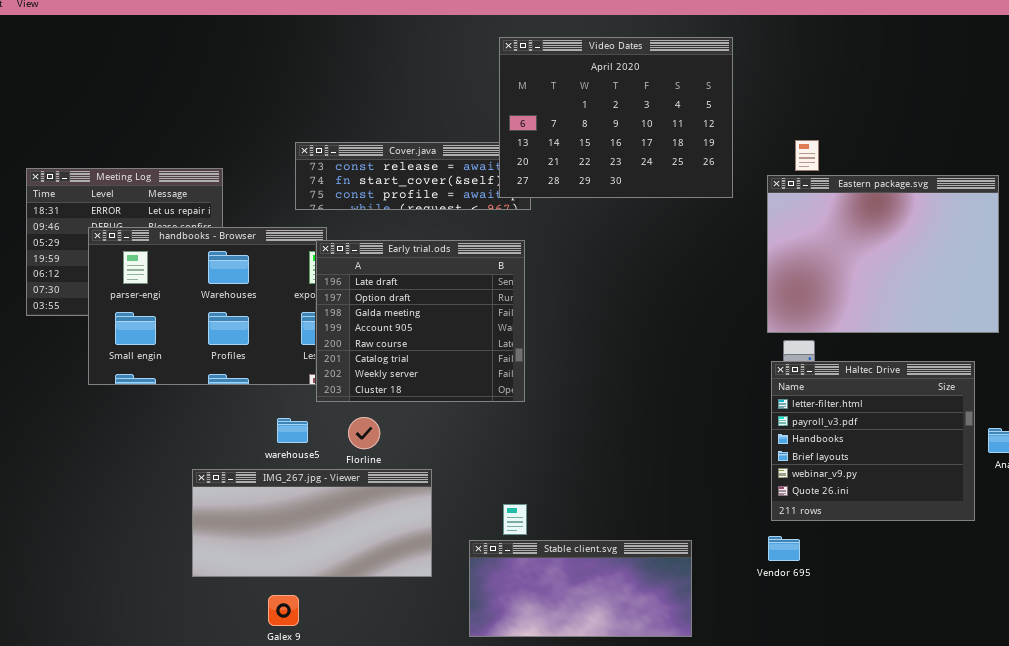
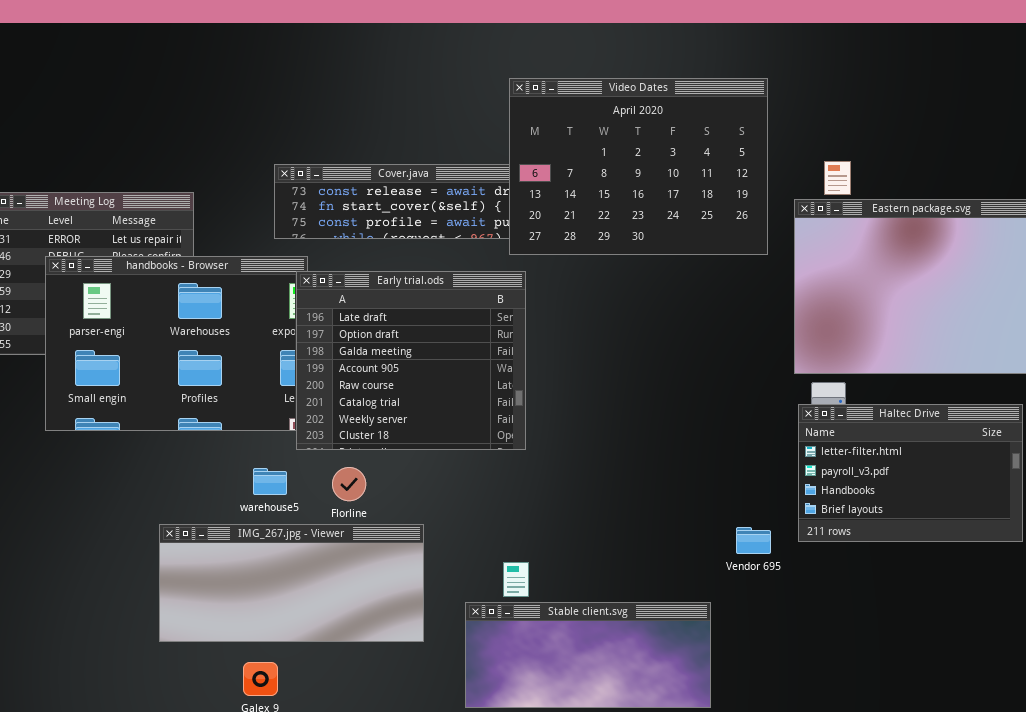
Video Dates: [499,37,733,198] -> [509,78,768,255], moved
Haltec Drive: [771,361,975,521] -> [798,404,1023,542], resized
Vendor 695: [768,536,800,561] -> [736,527,771,554], moved

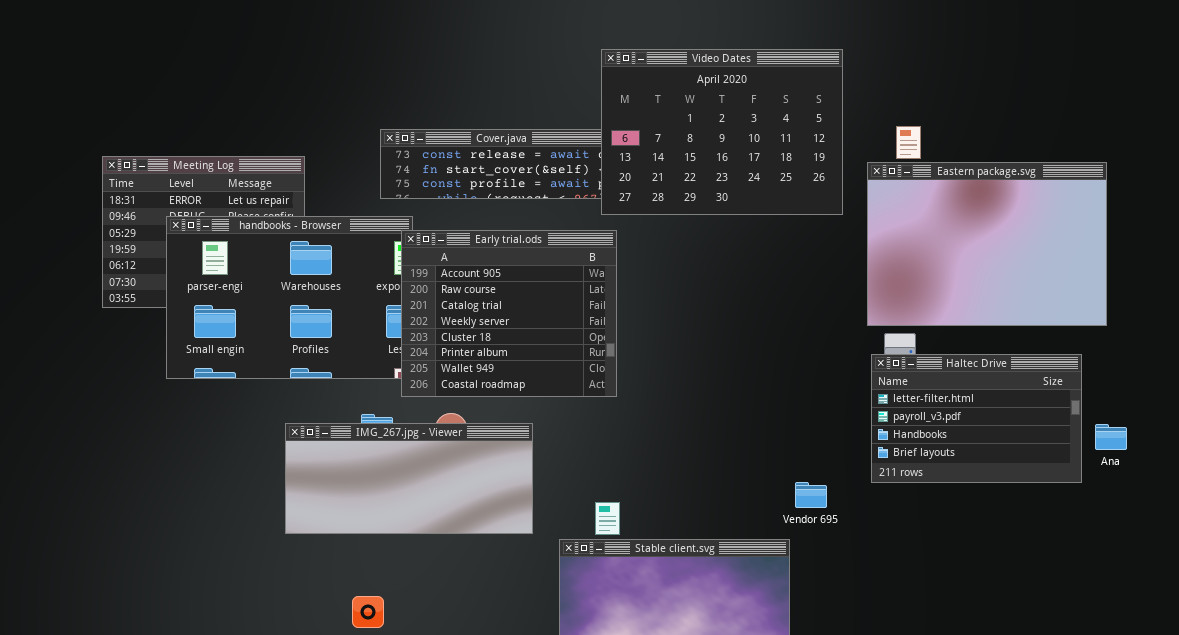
Early trial.ods: [296,271,526,450] -> [401,230,617,397], scrolled down 3 rows
IMG_267.jpg - Viewer: [159,524,424,642] -> [285,423,533,534], moved
Vendor 695: [736,527,771,554] -> [795,482,827,508], moved

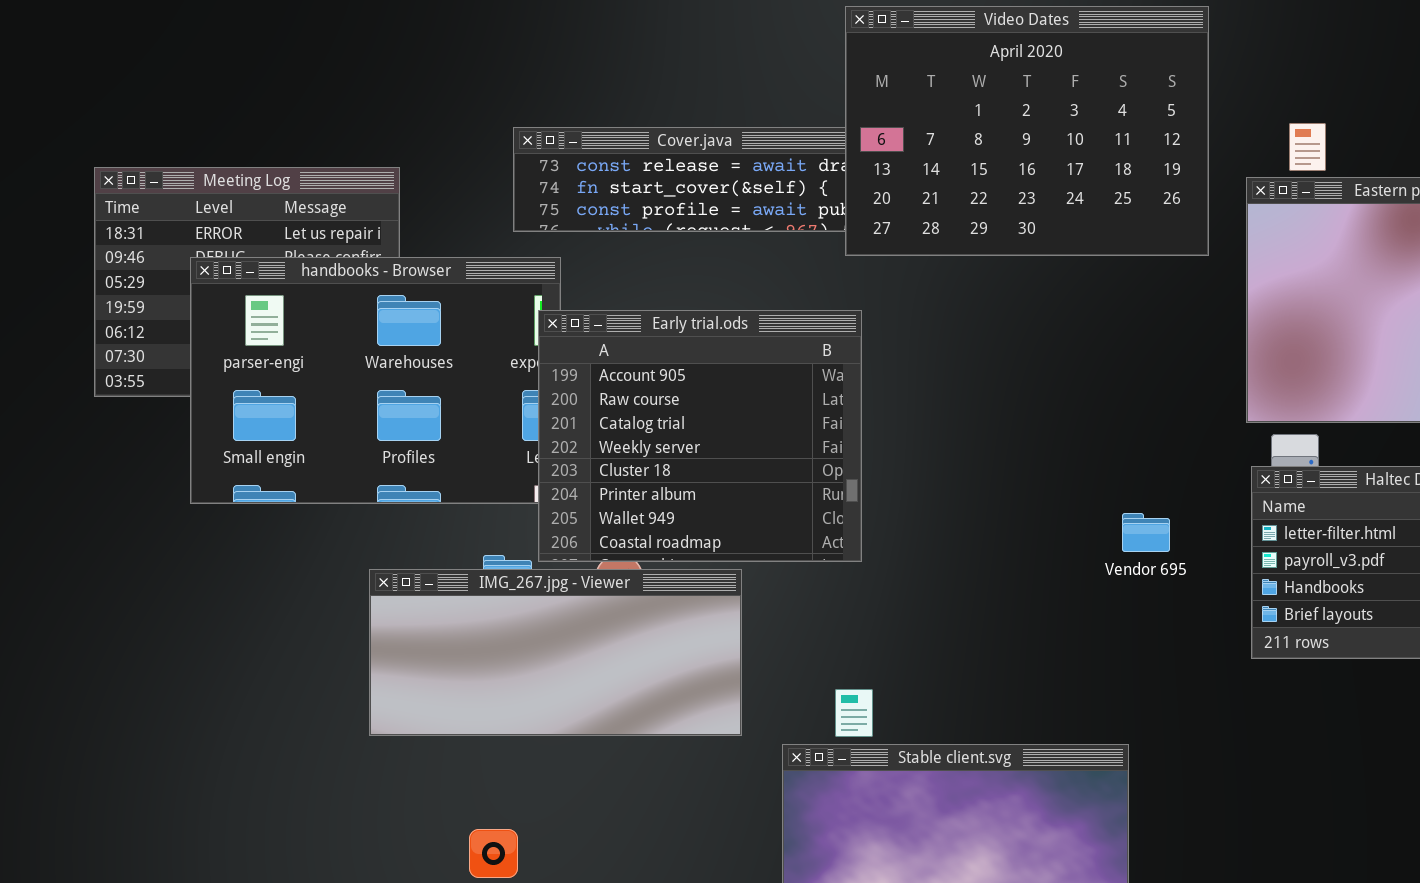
Early trial.ods: [401,230,617,397] -> [538,310,862,562], moved
Vendor 695: [795,482,827,508] -> [1122,513,1170,552], moved

